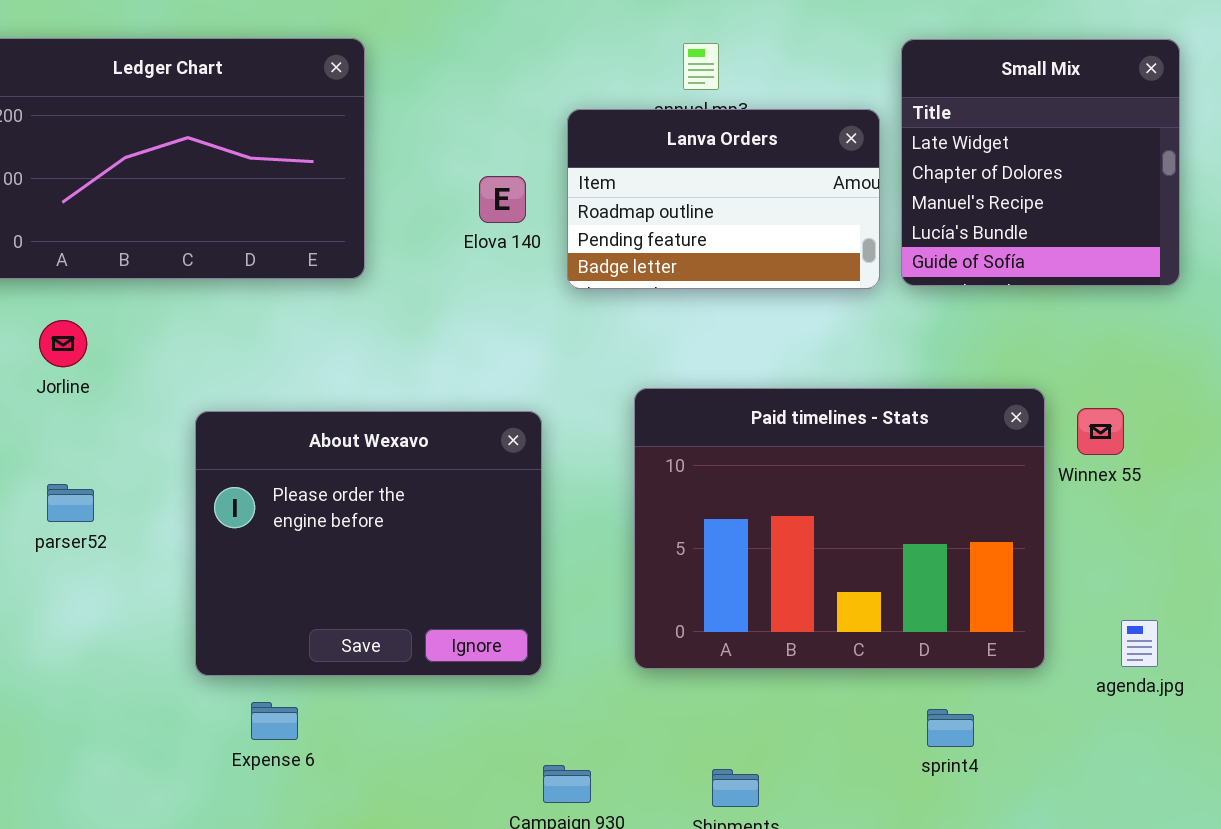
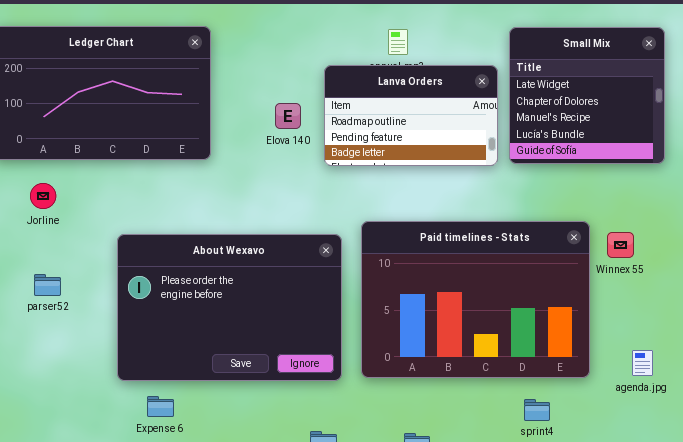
About Wexavo: [195,411,542,676] -> [117,234,342,381], resized

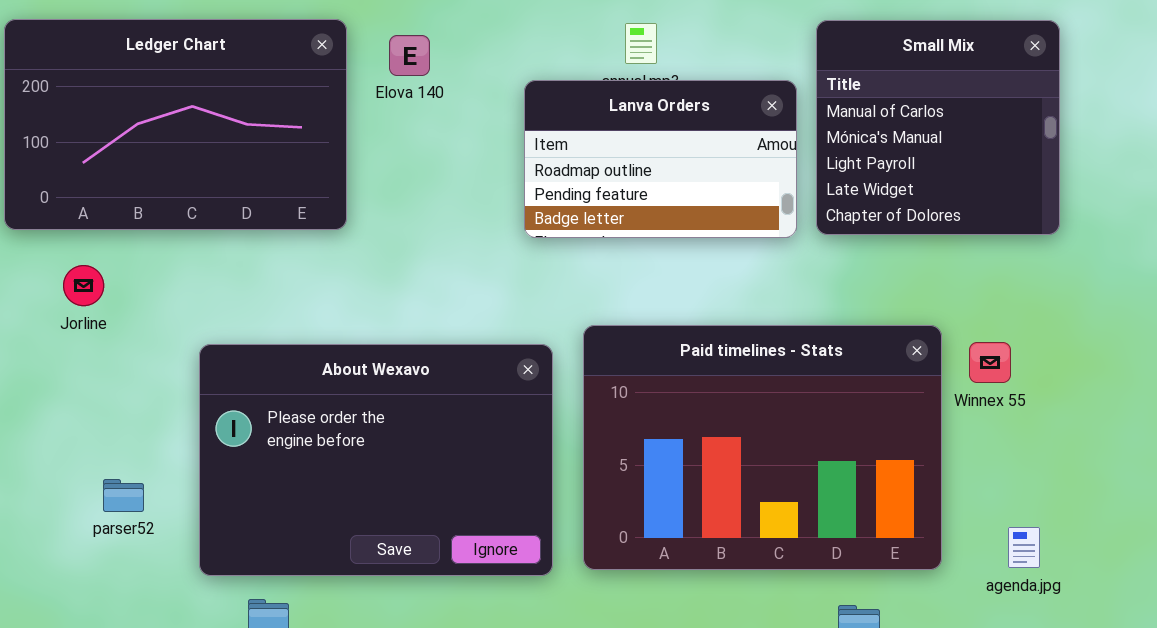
Small Mix: [509,27,665,164] -> [816,20,1060,235], scrolled up 3 rows
Elova 140: [275,103,301,129] -> [389,35,430,76], moved
parser52: [34,274,61,296] -> [103,479,144,512], moved

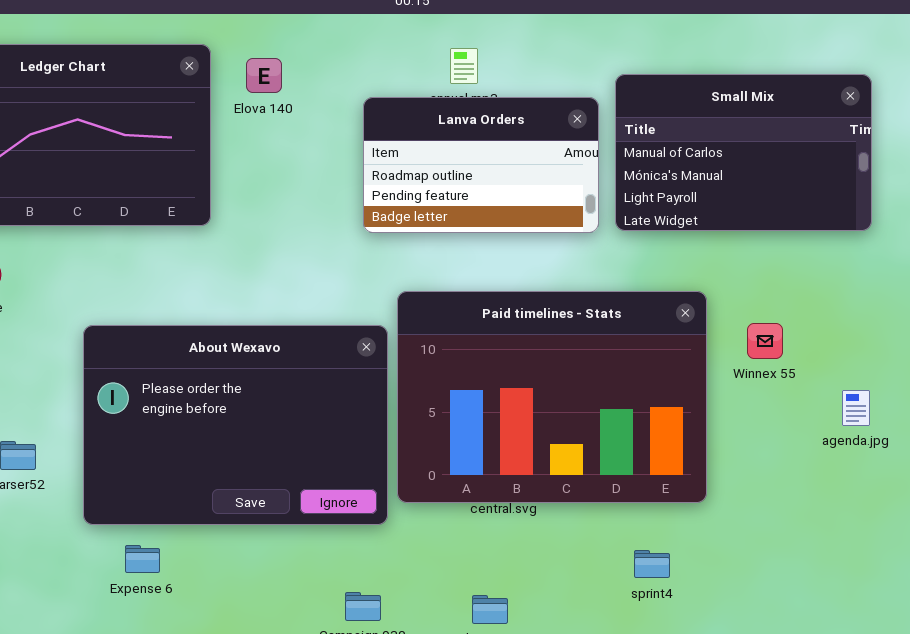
Small Mix: [816,20,1060,235] -> [615,74,872,231], resized
Paid timelines - Stats: [583,325,942,570] -> [397,291,707,503], moved
agenda.jpg: [1008,527,1040,568] -> [842,390,870,426], moved

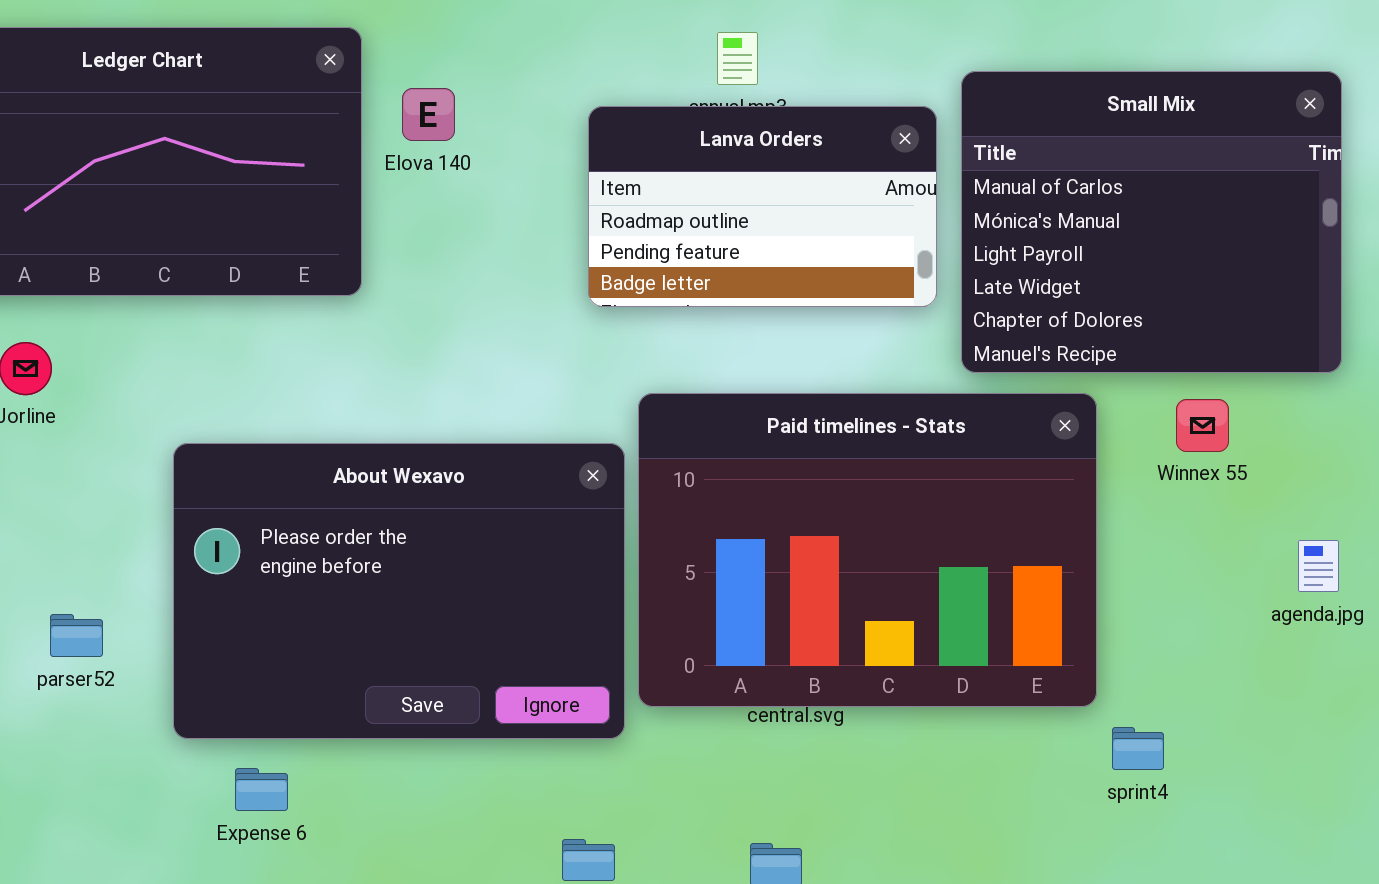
Elova 140: [246,58,282,93] -> [402,88,455,141], moved
Small Mix: [615,74,872,231] -> [961,71,1342,373], resized
Winnex 55: [747,323,783,359] -> [1176,399,1229,452], moved
sprint4: [634,550,670,578] -> [1112,727,1164,770], moved

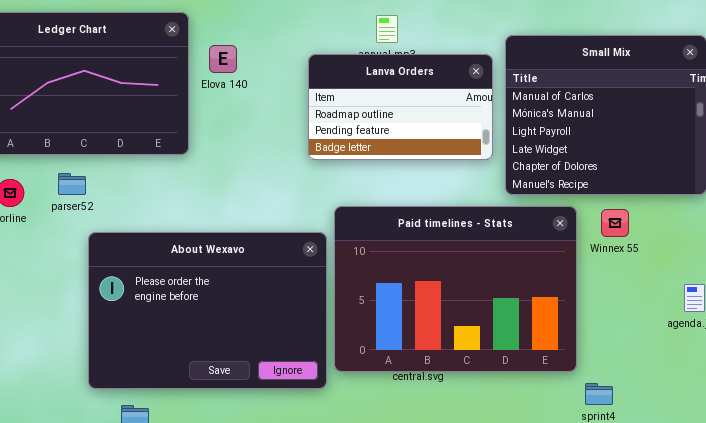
Winnex 55: [1176,399,1229,452] -> [601,209,629,237], moved
parser52: [50,614,103,657] -> [58,173,86,195], moved

